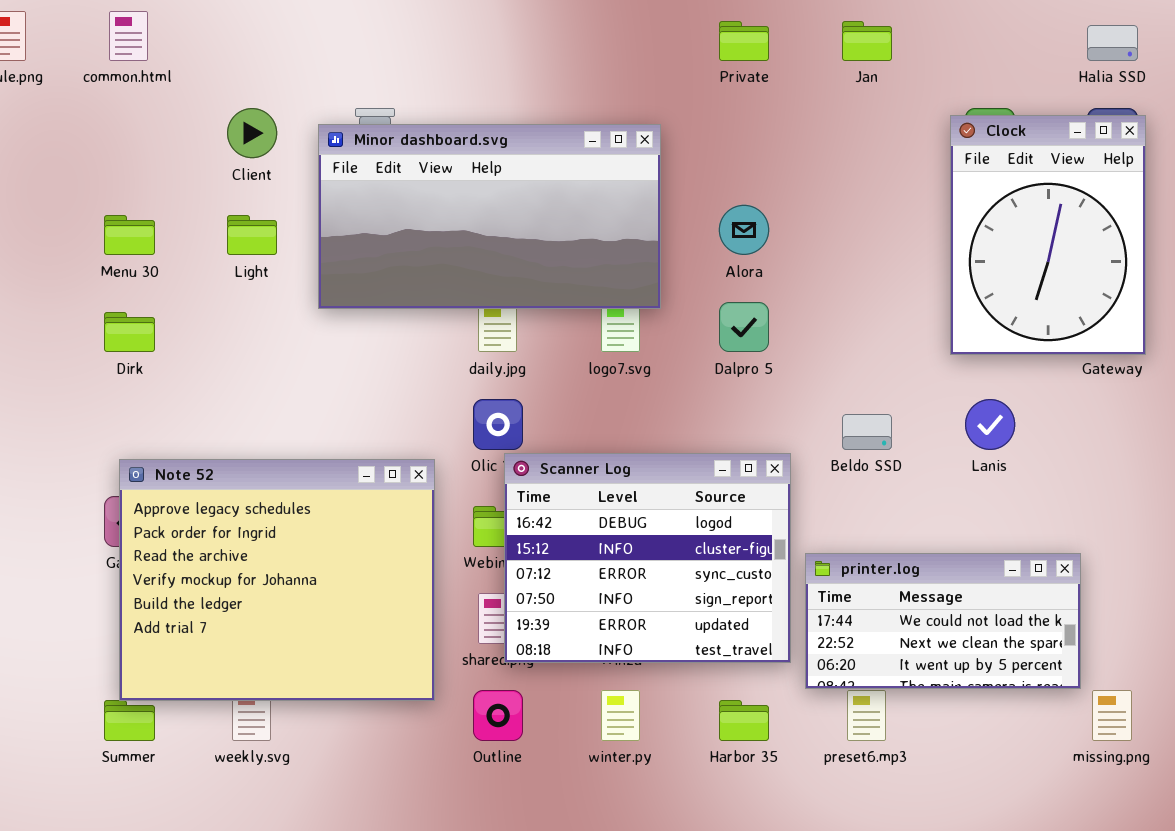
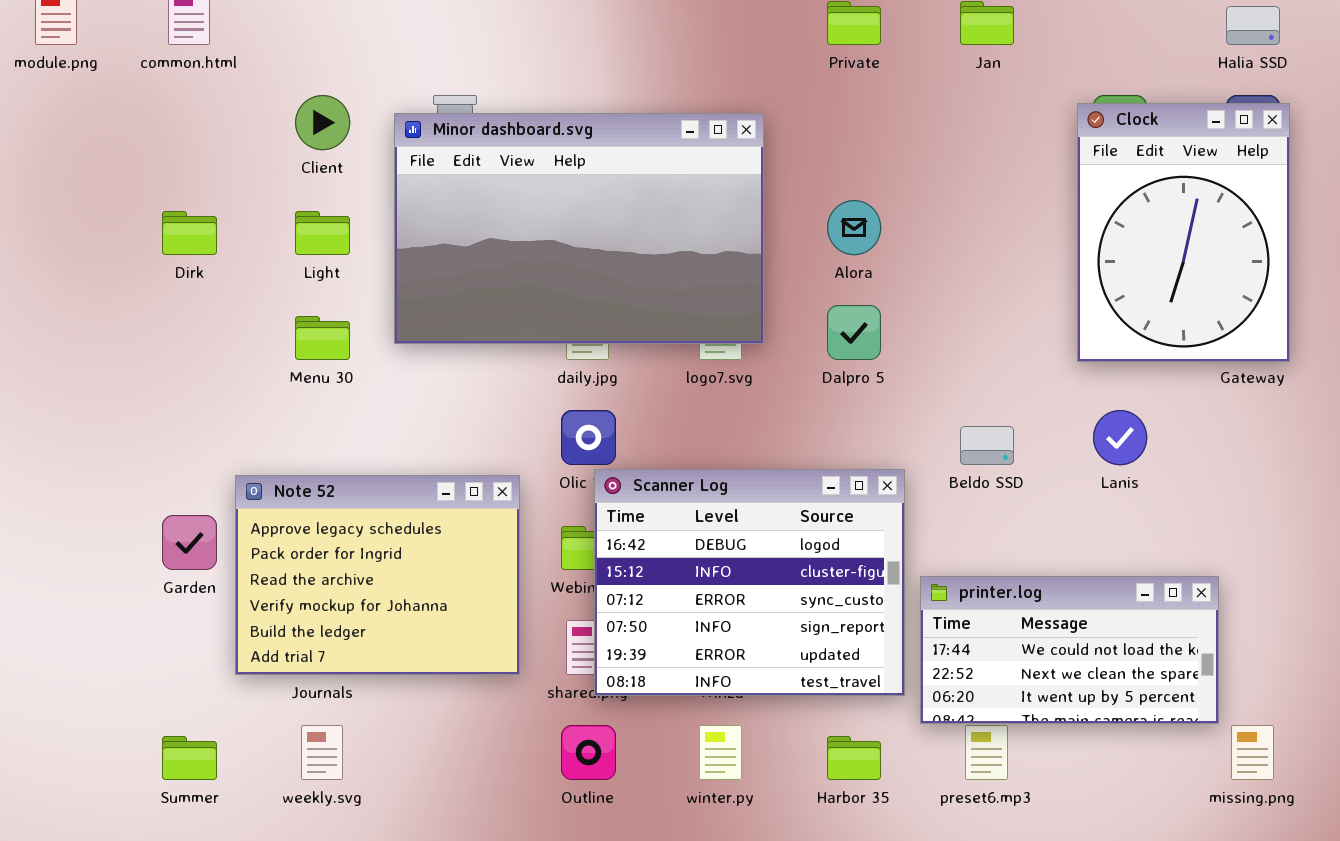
Minor dashboard.svg: [318,124,661,309] -> [394,113,764,344], resized
Menu 30: [104,215,155,255] -> [295,316,350,360], moved
Dirk: [104,312,155,352] -> [162,211,217,255], moved
Note 52: [119,459,435,701] -> [235,475,520,675], resized

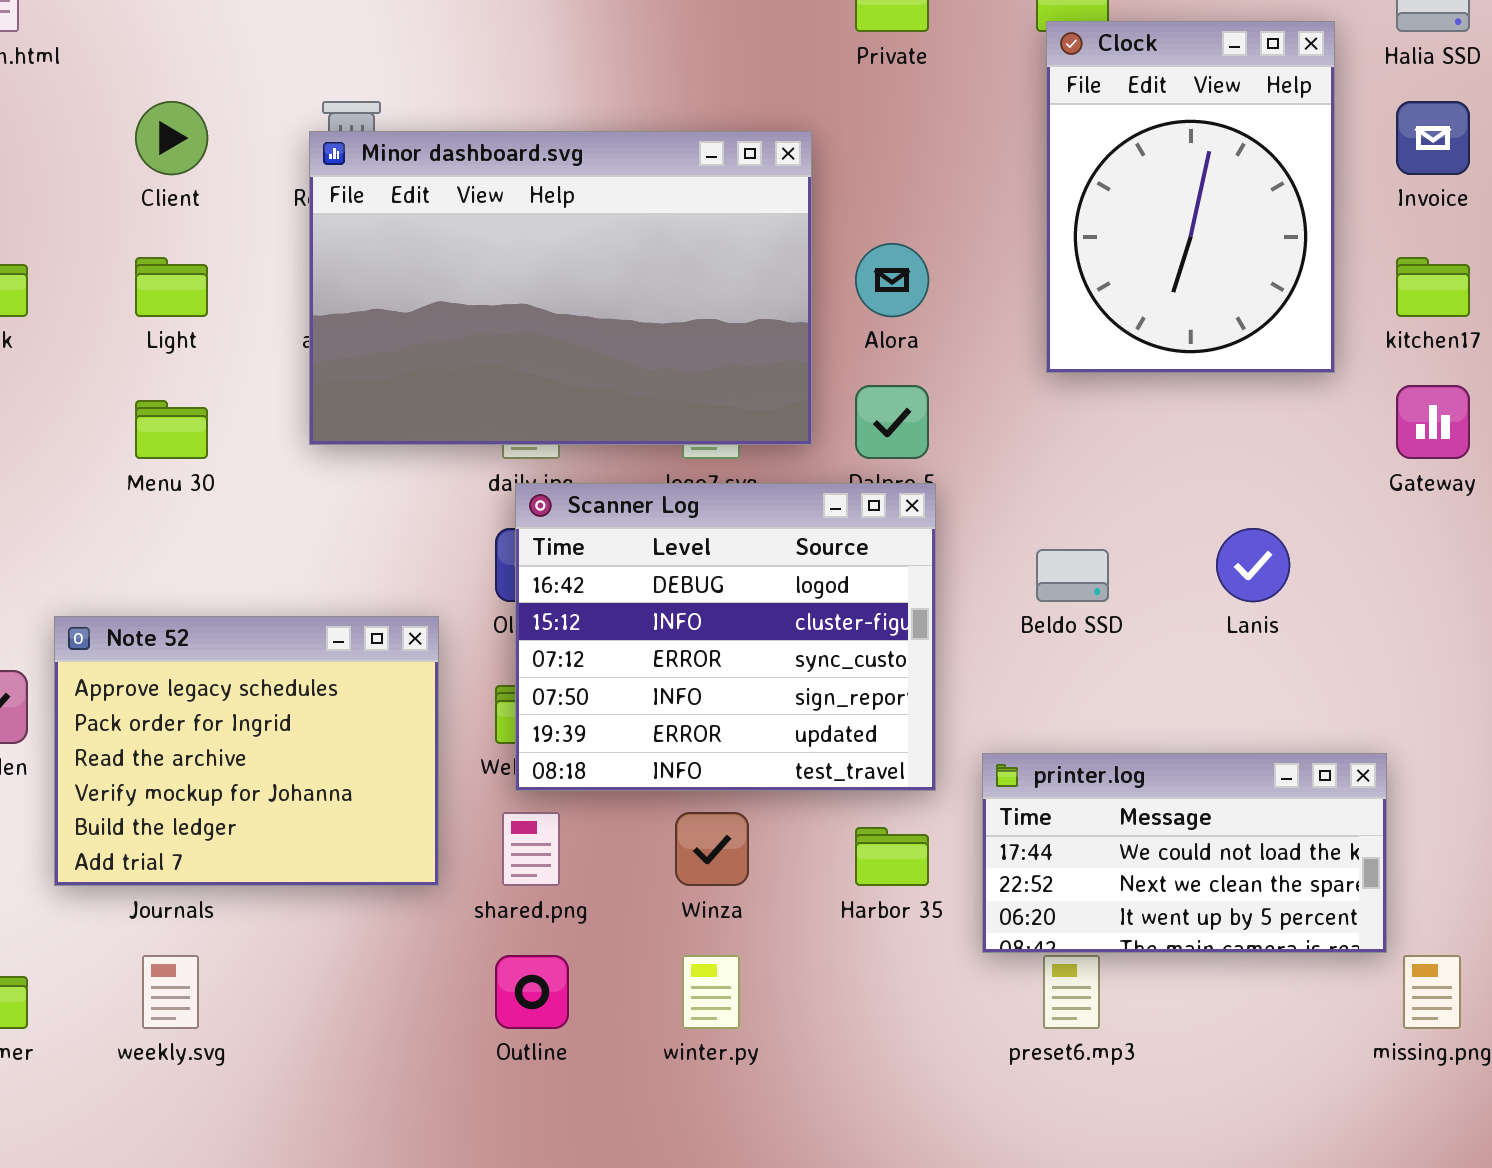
Clock: [1077,103,1290,362] -> [1046,21,1335,373], moved
Minor dashboard.svg: [394,113,764,344] -> [309,131,812,445], moved
Scanner Log: [594,469,905,696] -> [515,483,936,791], moved
Harbor 35: [827,736,881,780] -> [855,827,929,886], moved

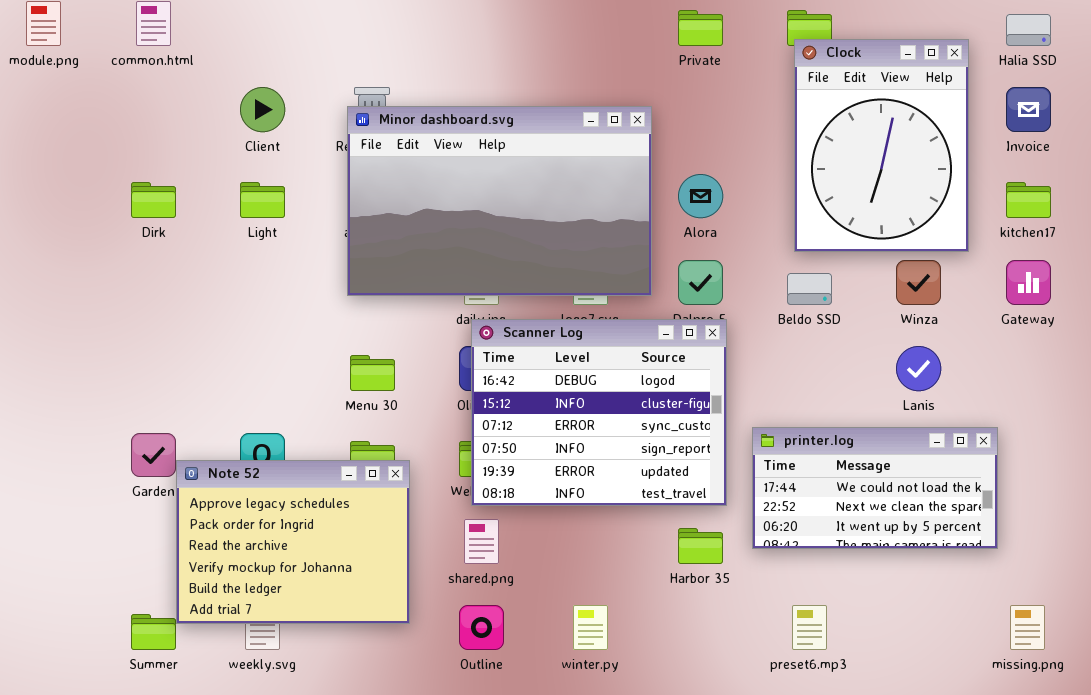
Menu 30: [135,400,208,459] -> [350,355,395,391], moved
Beldo SSD: [1036,549,1109,602] -> [787,273,832,305], moved
Note 52: [54,616,439,886] -> [176,460,410,624], moved
printer.log: [982,753,1387,953] -> [752,427,998,549], moved
Winza: [675,812,749,886] -> [896,260,941,305], moved

